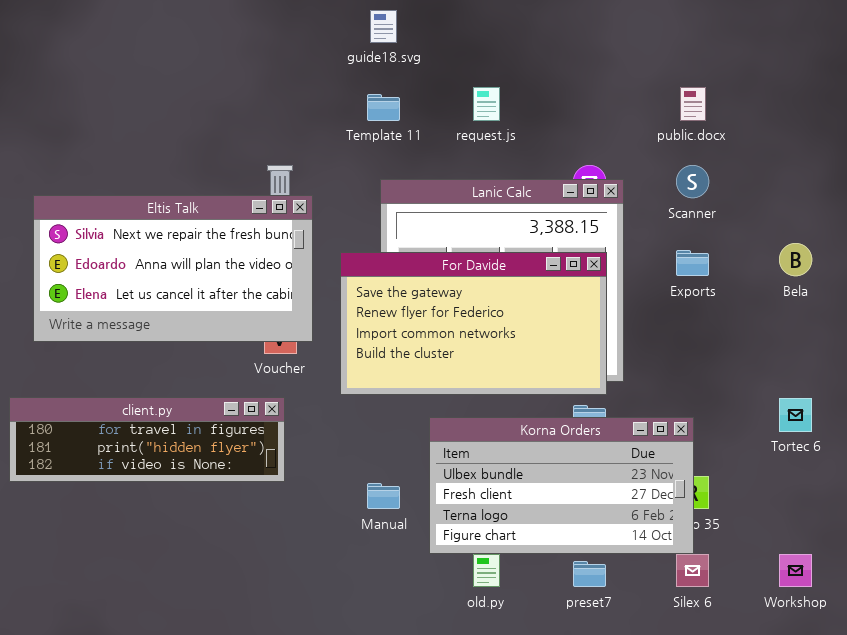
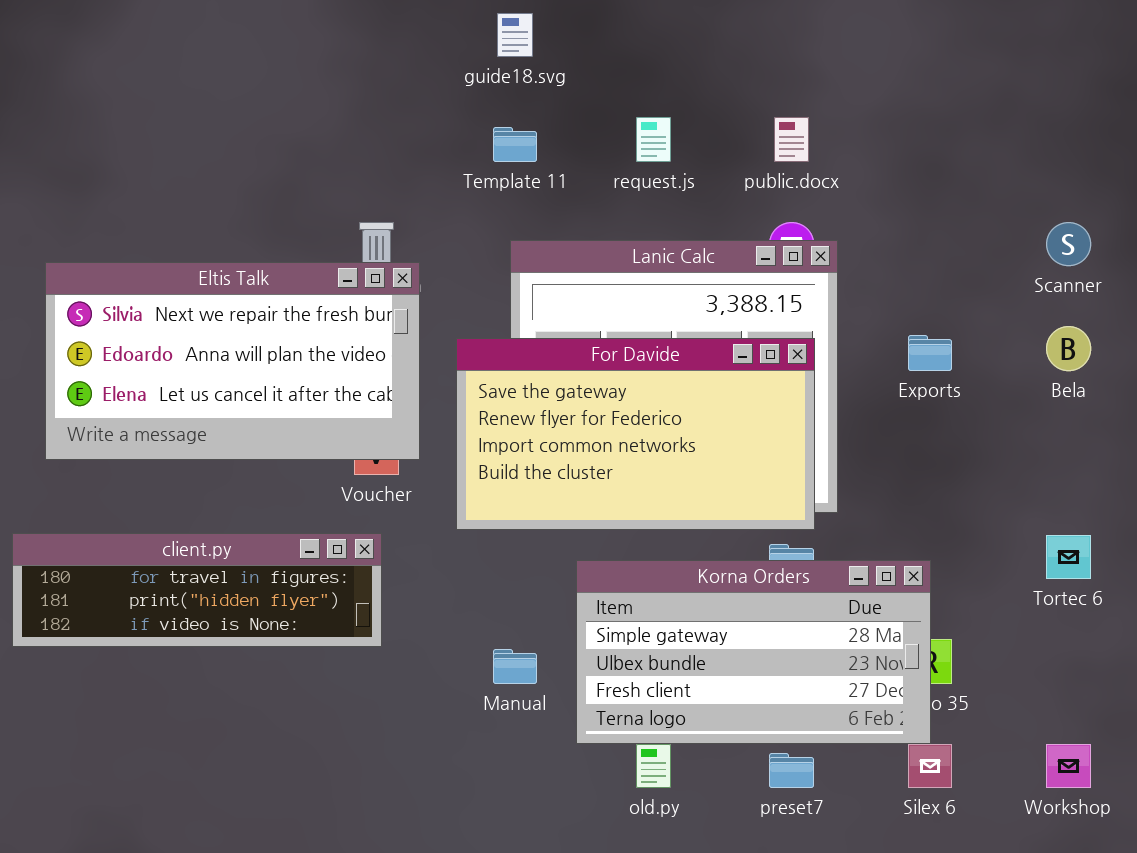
public.docx: [680,87,706,121] -> [774,117,809,162], moved
Scanner: [676,165,709,198] -> [1046,222,1091,266], moved
Korna Orders: [429,417,694,554] -> [576,560,931,744], scrolled up 1 row

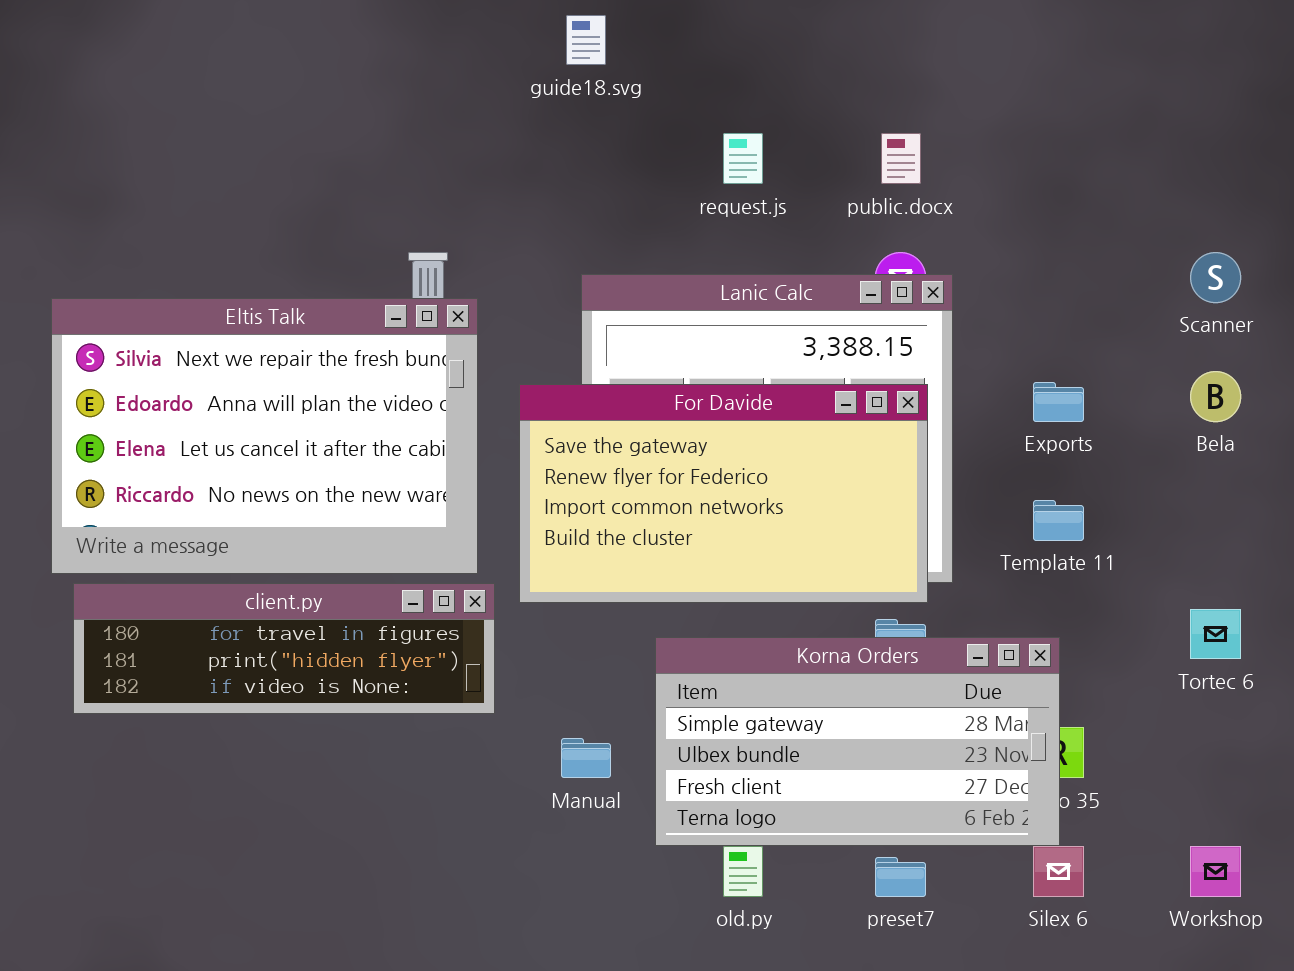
Template 11: [493,127,537,162] -> [1033,500,1084,541], moved
Eltis Talk: [45,262,420,460] -> [51,298,478,574], resized
client.py: [12,533,382,647] -> [73,583,495,714], moved

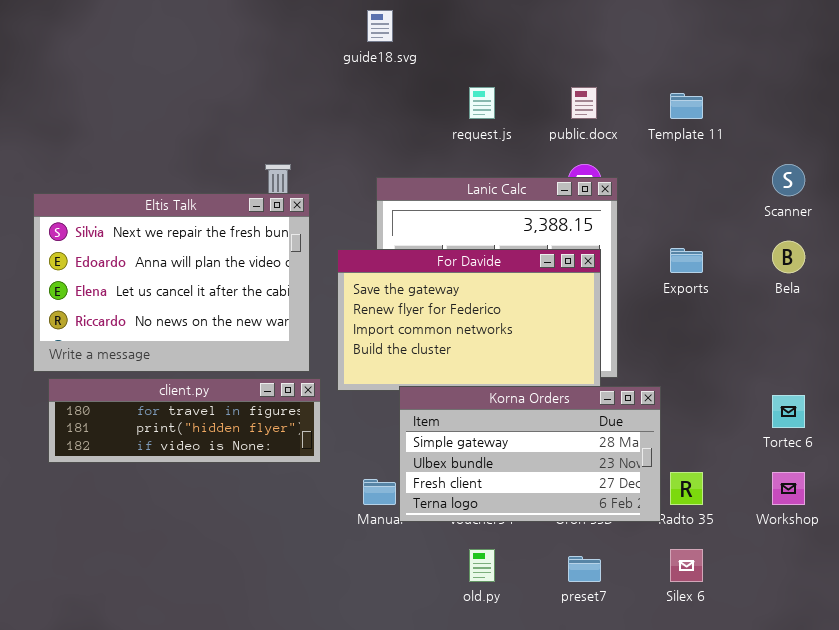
Template 11: [1033,500,1084,541] -> [670,93,703,119], moved
Korna Orders: [655,637,1060,846] -> [399,386,661,522], moved
Workshop: [1190,846,1241,897] -> [772,472,805,505], moved

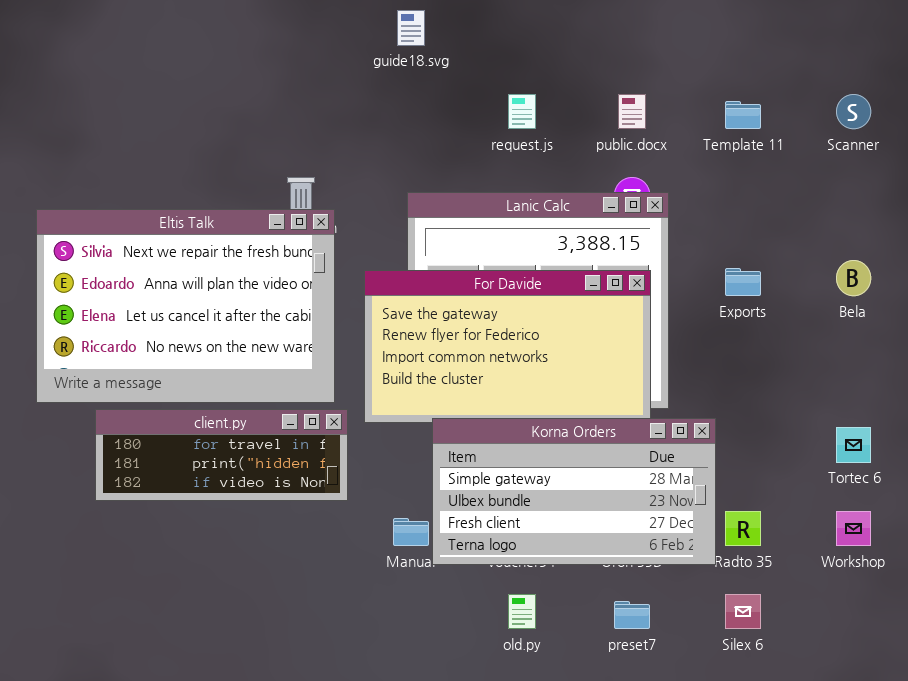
Scanner: [772,164,805,196] -> [836,94,871,129], moved
client.py: [48,378,321,463] -> [95,409,348,501], resized

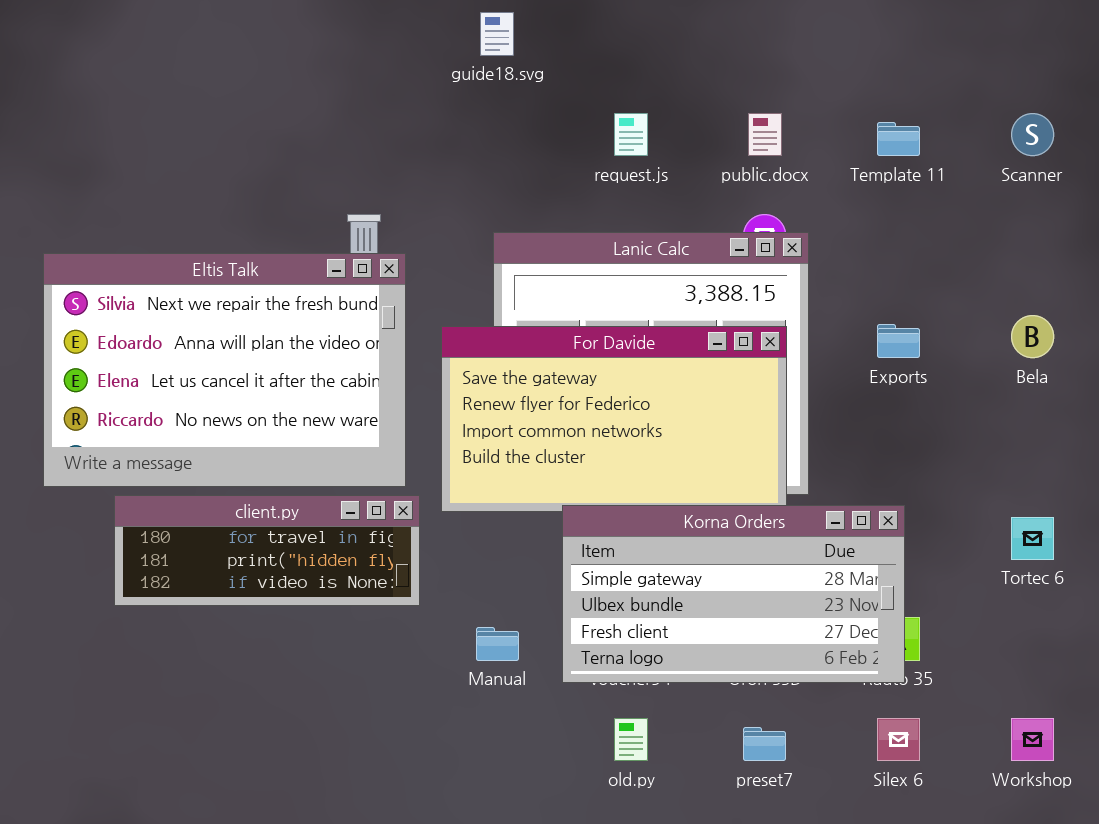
Korna Orders: [432,418,716,565] -> [562,505,905,683], moved
Workshop: [836,511,871,546] -> [1011,718,1054,761], moved

